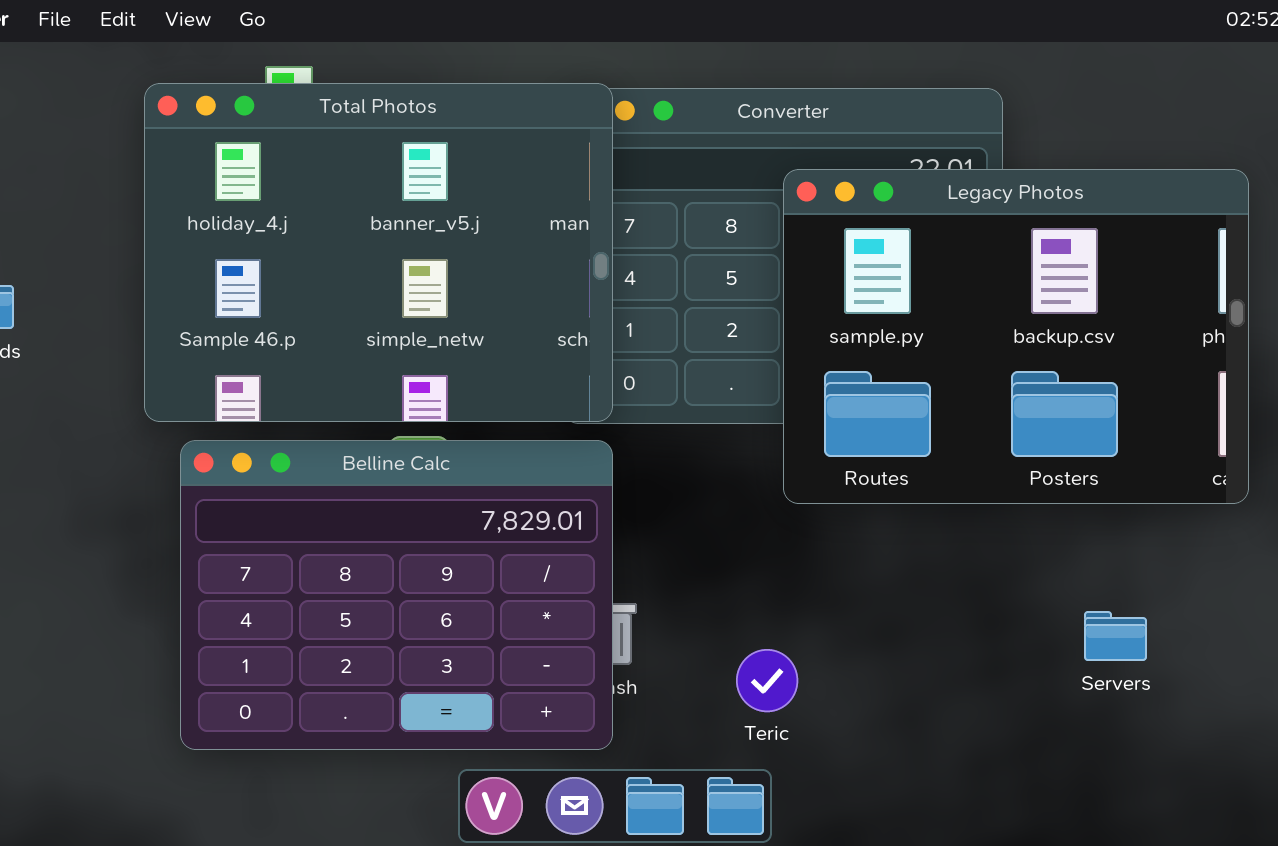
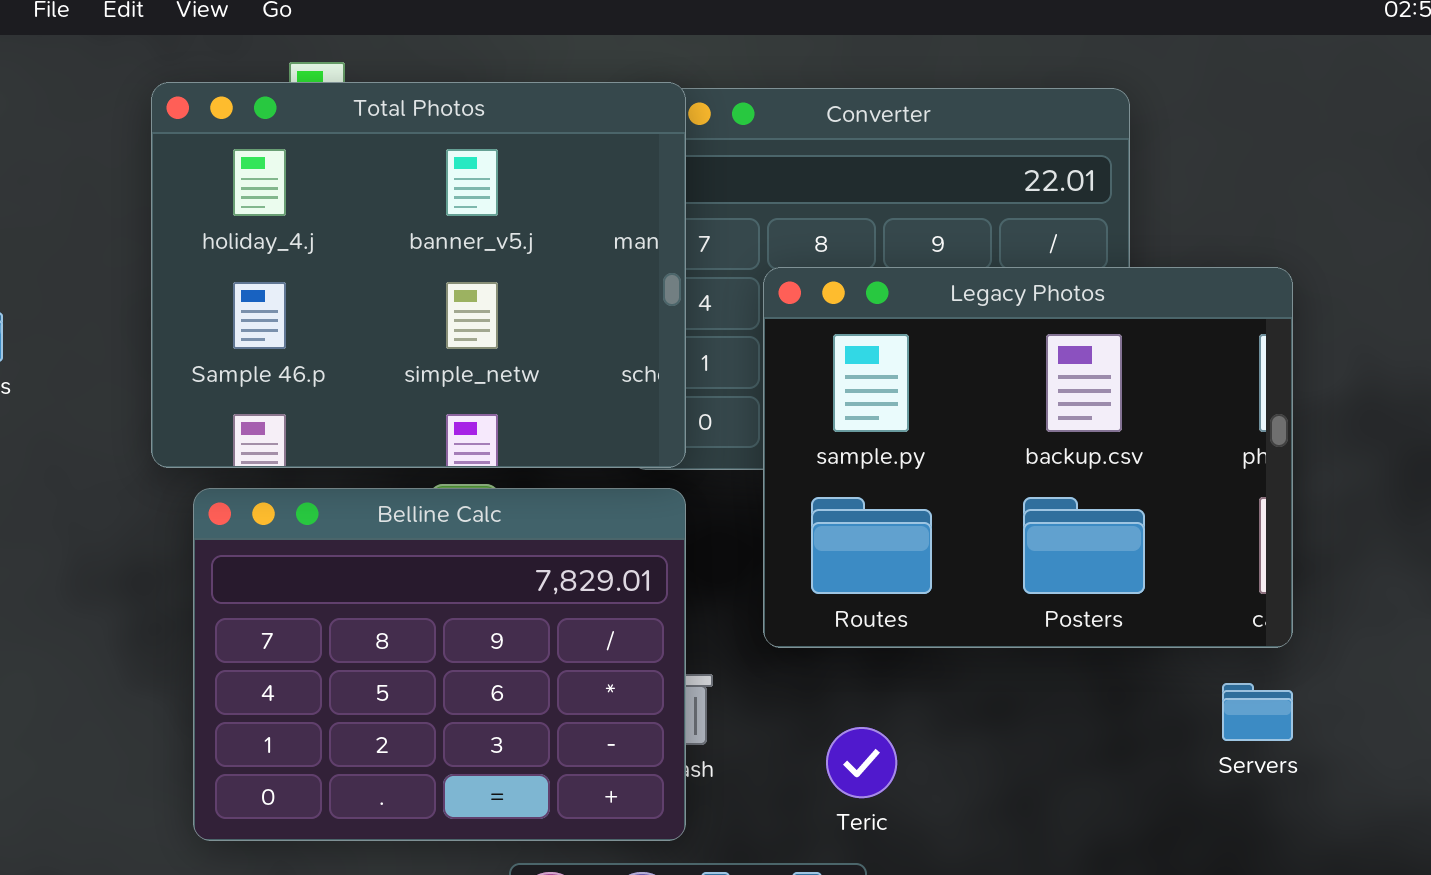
Legacy Photos: [783,169,1249,504] -> [763,267,1293,648], moved

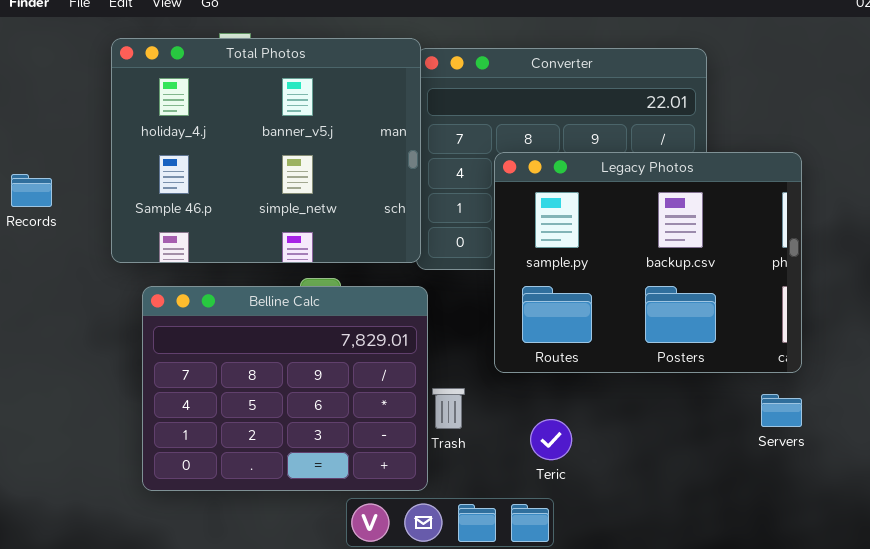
Total Photos: [151,82,686,468] -> [111,38,421,263], moved
Belline Calc: [193,488,686,841] -> [142,286,428,491], moved

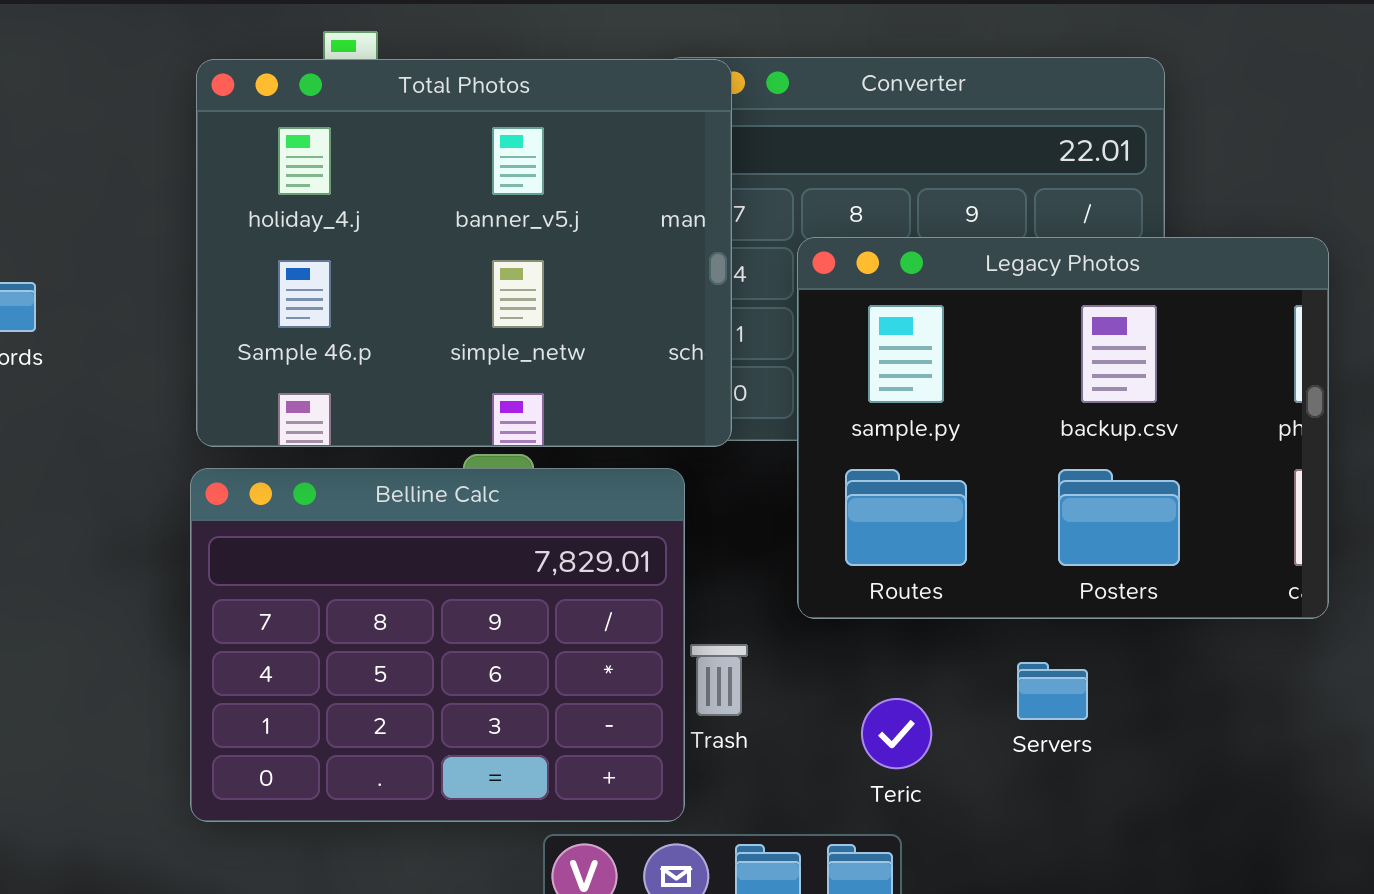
Total Photos: [111,38,421,263] -> [196,59,732,447], moved
Servers: [761,394,802,427] -> [1017,662,1088,720], moved

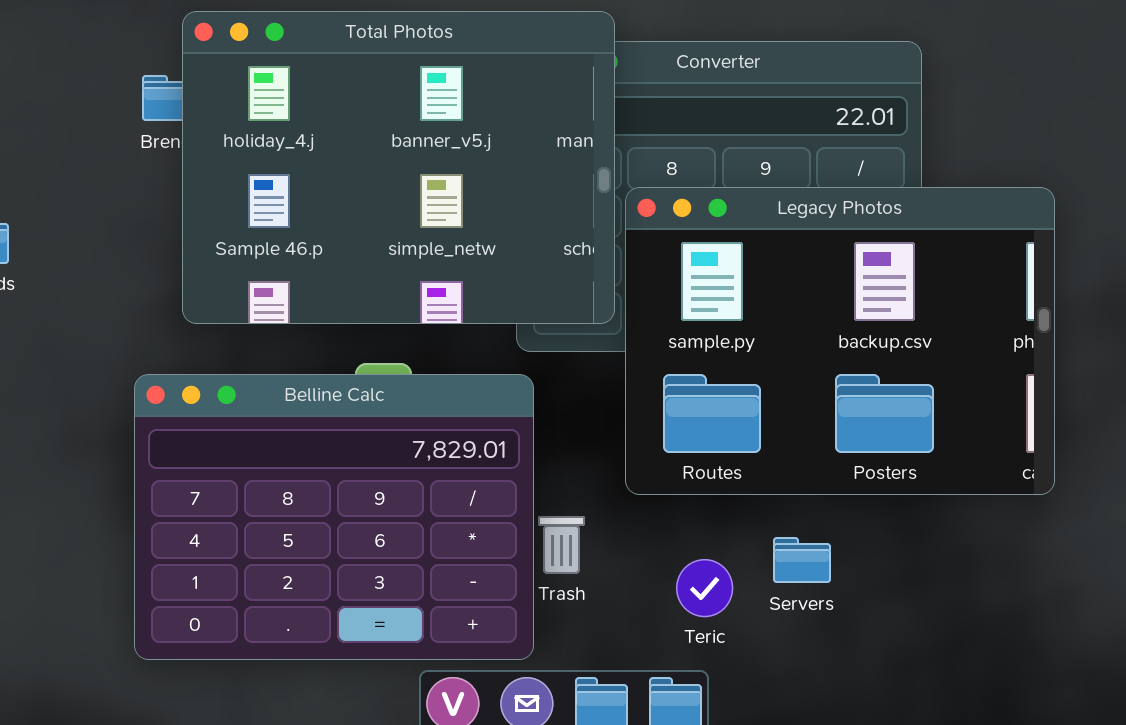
Total Photos: [196,59,732,447] -> [182,11,615,324], moved
Servers: [1017,662,1088,720] -> [773,537,831,583], moved

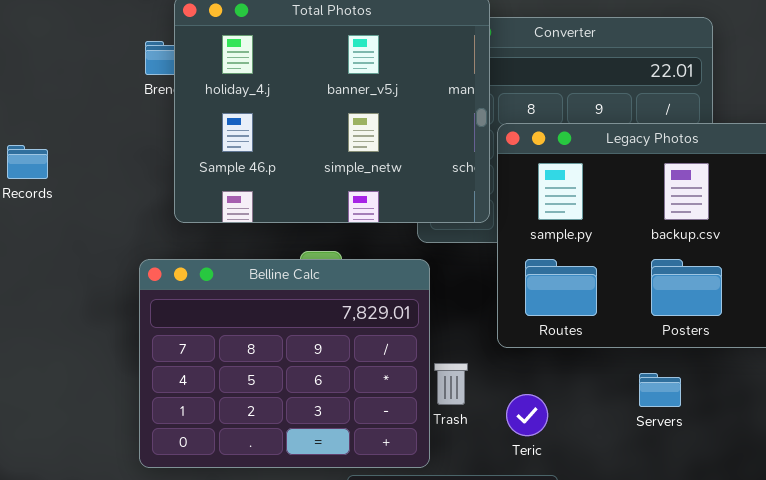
Servers: [773,537,831,583] -> [639,373,681,407], moved
Teric: [676,559,733,617] -> [506,394,548,436], moved

